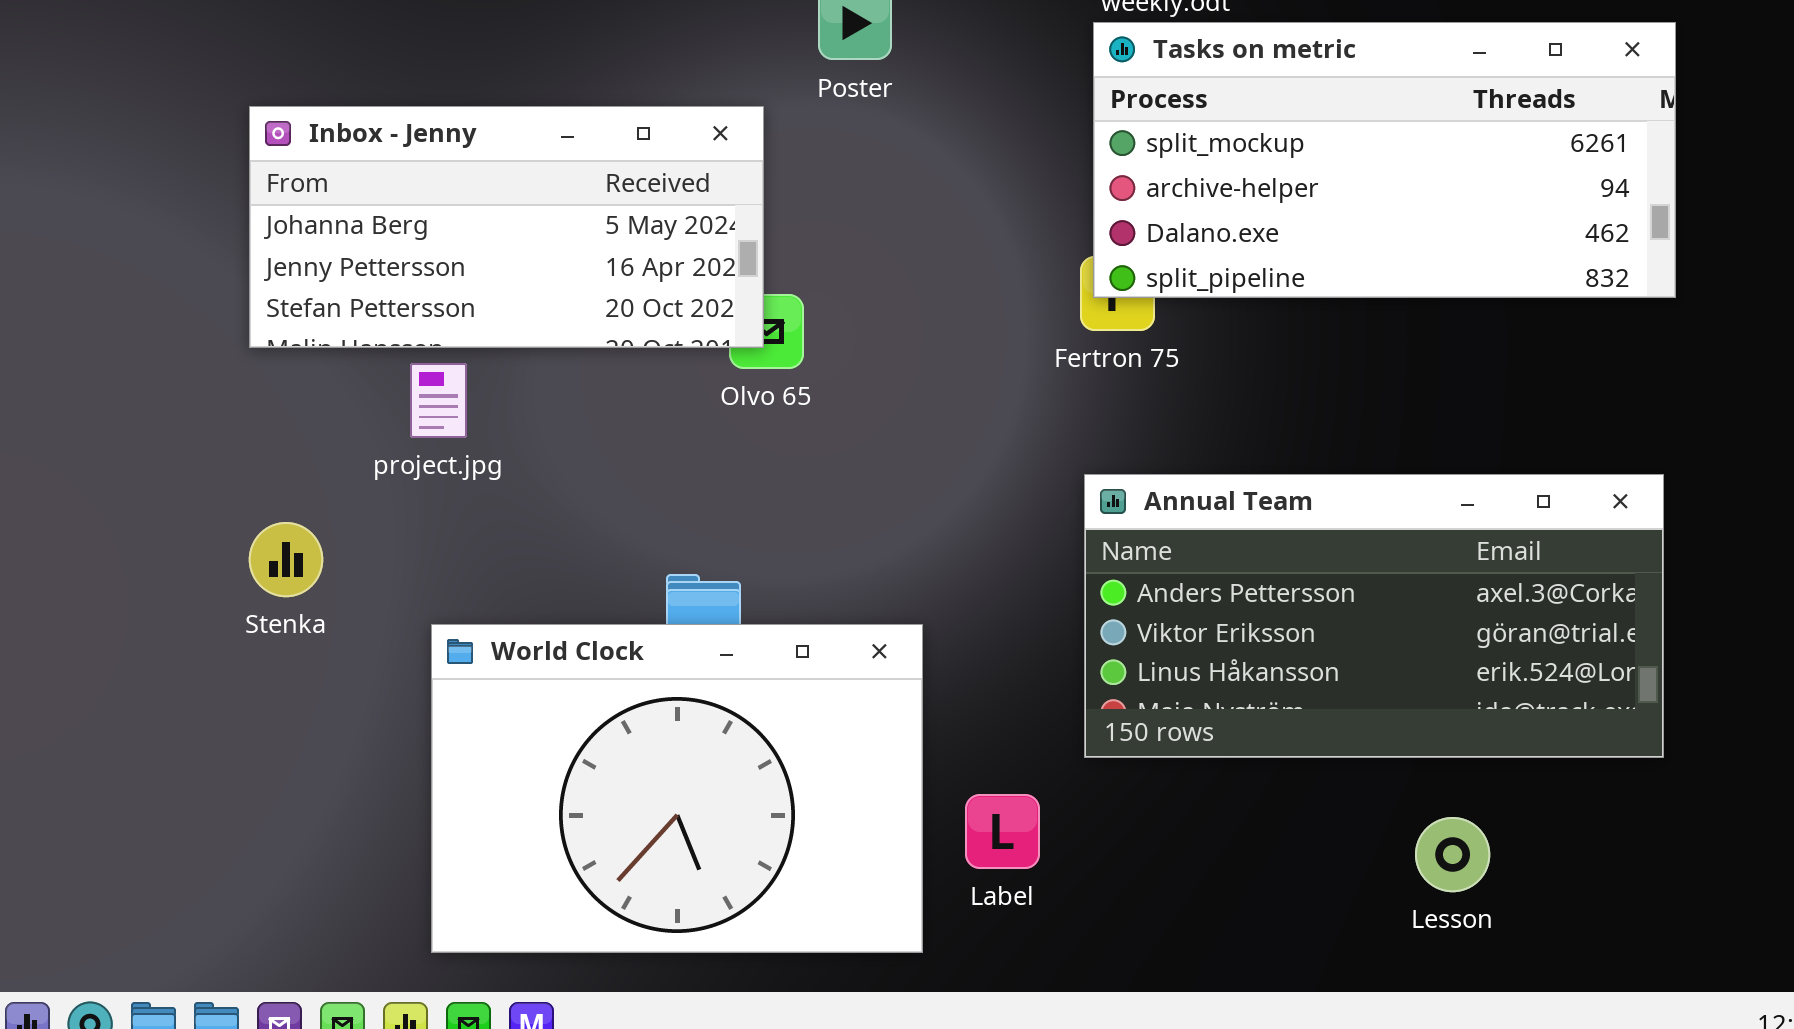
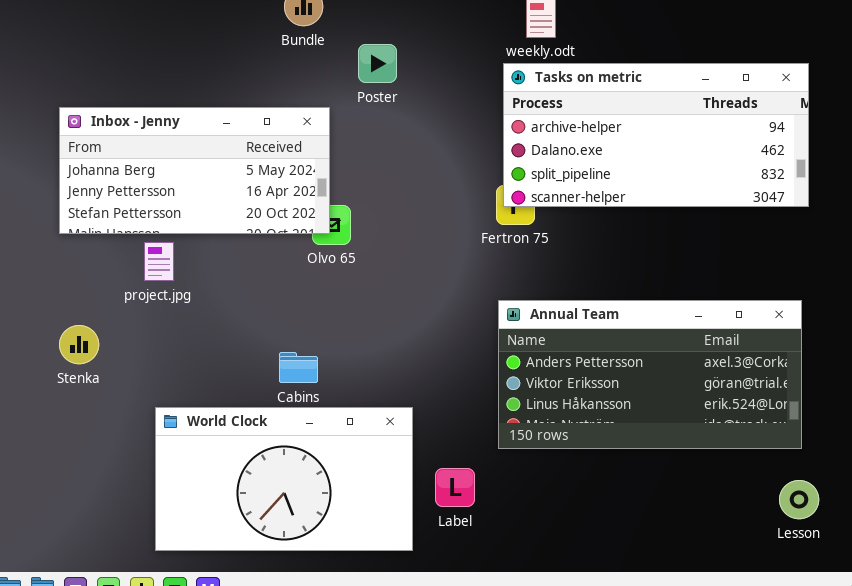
Tasks on metric: [1093,22,1676,298] -> [503,63,809,207], scrolled down 1 row
World Clock: [431,624,923,953] -> [155,407,413,551], resized
Lesson: [1415,817,1490,892] -> [779,480,819,519], moved

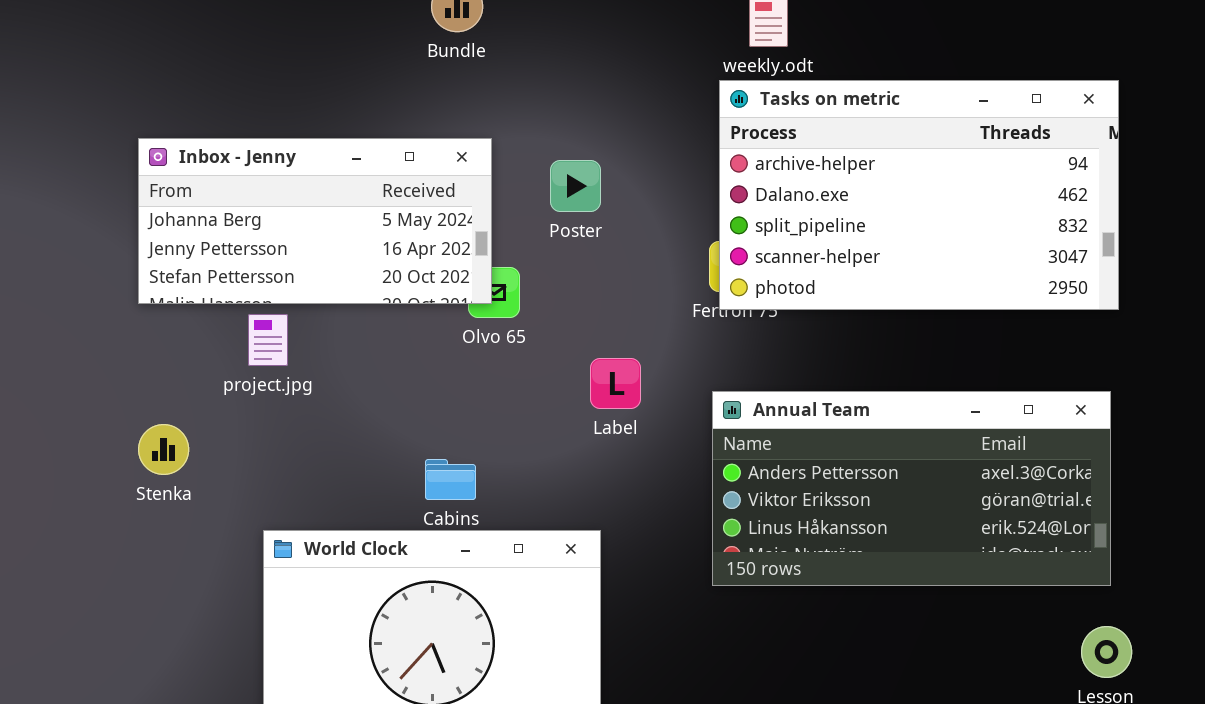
Poster: [358,44,397,83] -> [550,160,601,212], moved
Tasks on metric: [503,63,809,207] -> [719,80,1119,310], resized
Label: [435,468,475,507] -> [590,358,641,409], moved

